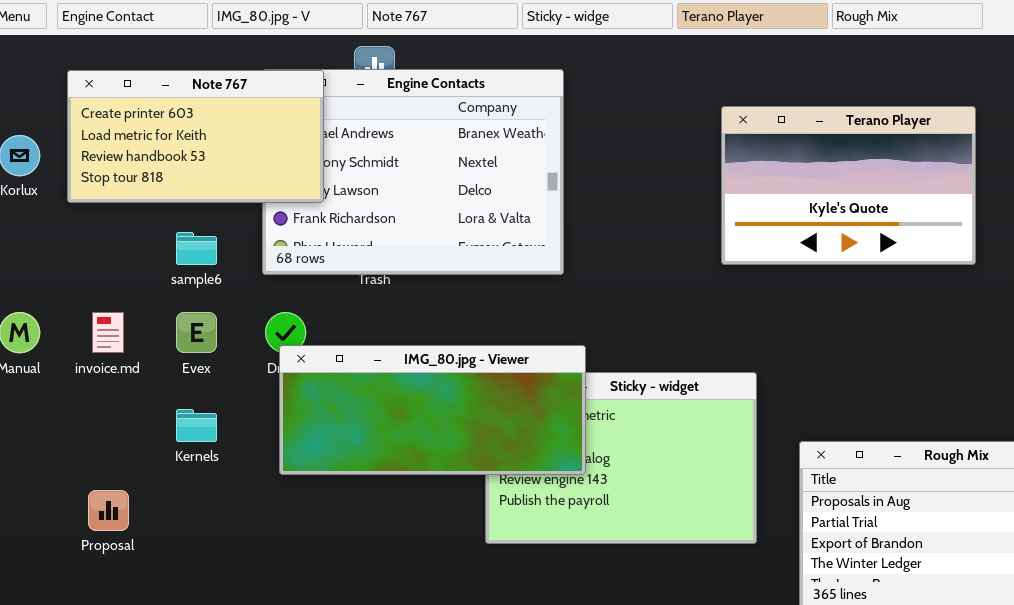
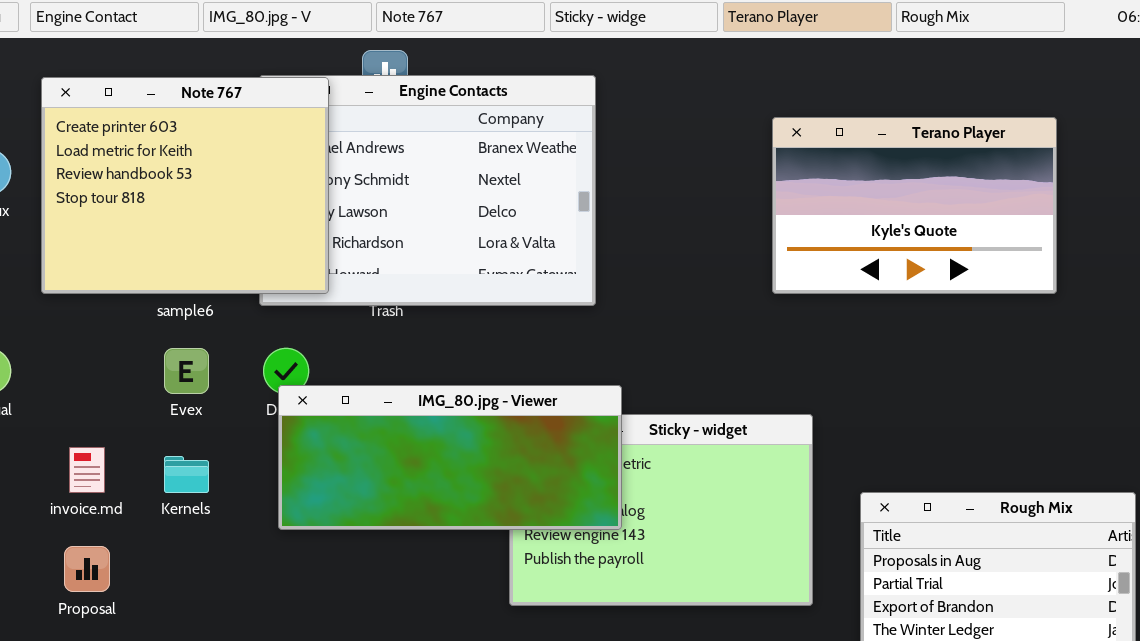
Note 767: [67,70,324,203] -> [41,77,329,294], resized
invoice.md: [92,312,124,353] -> [69,447,105,493], moved

